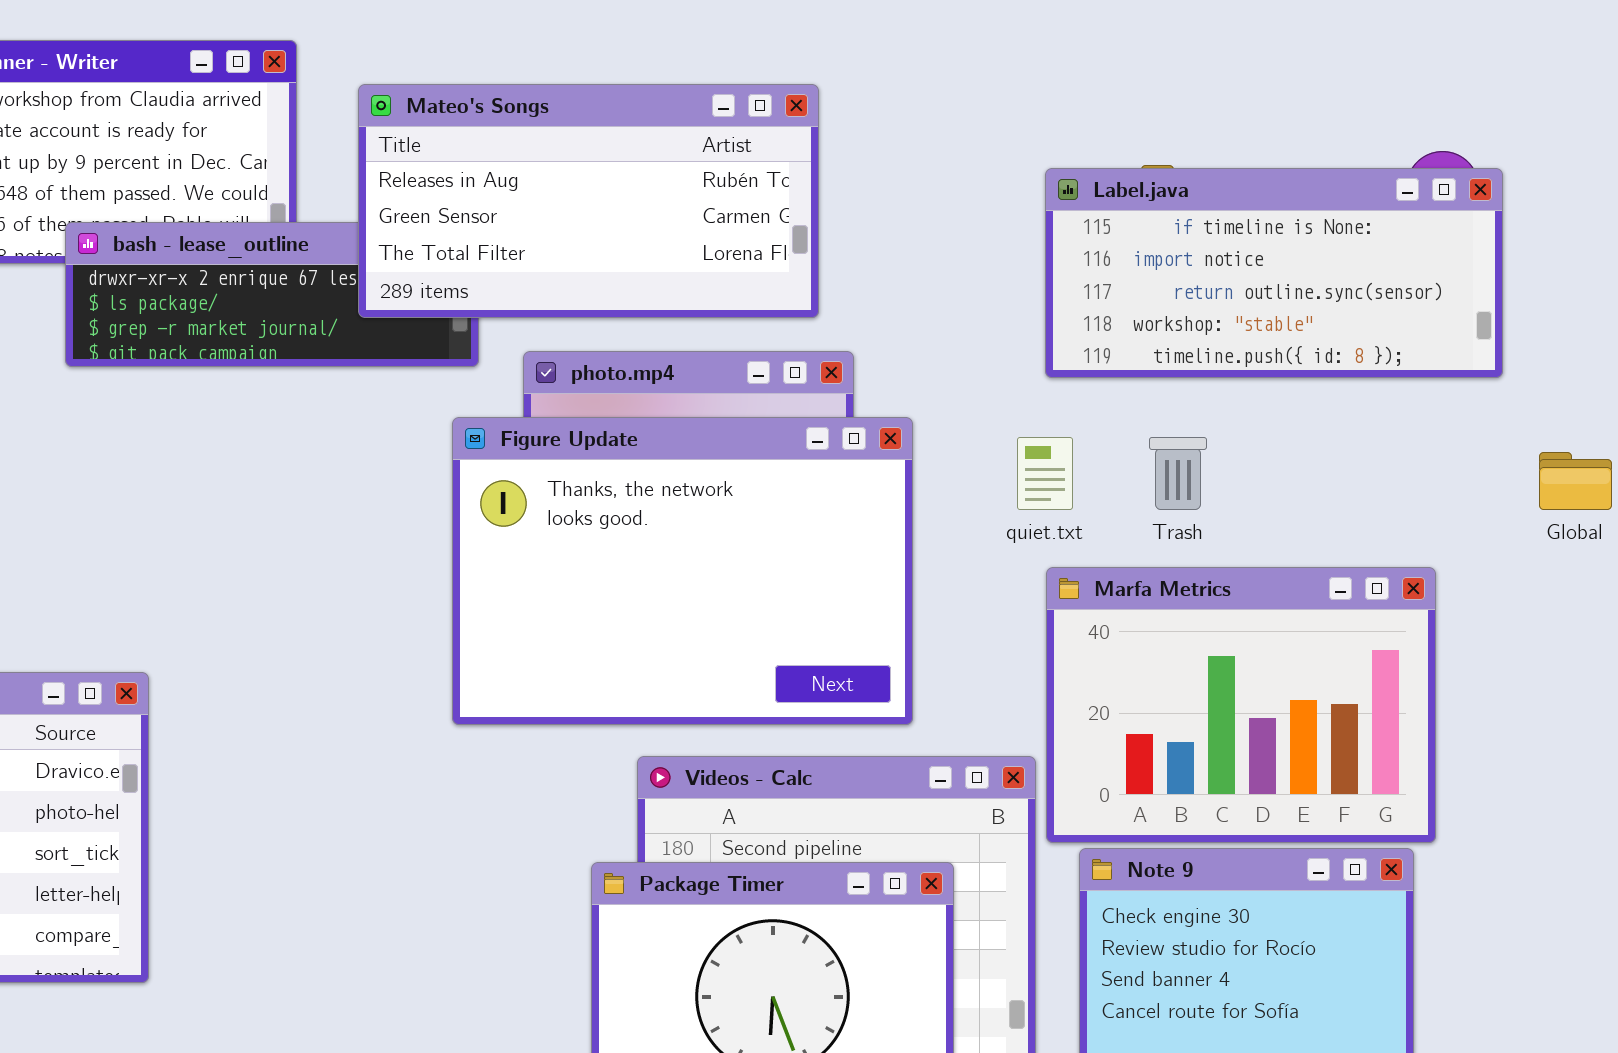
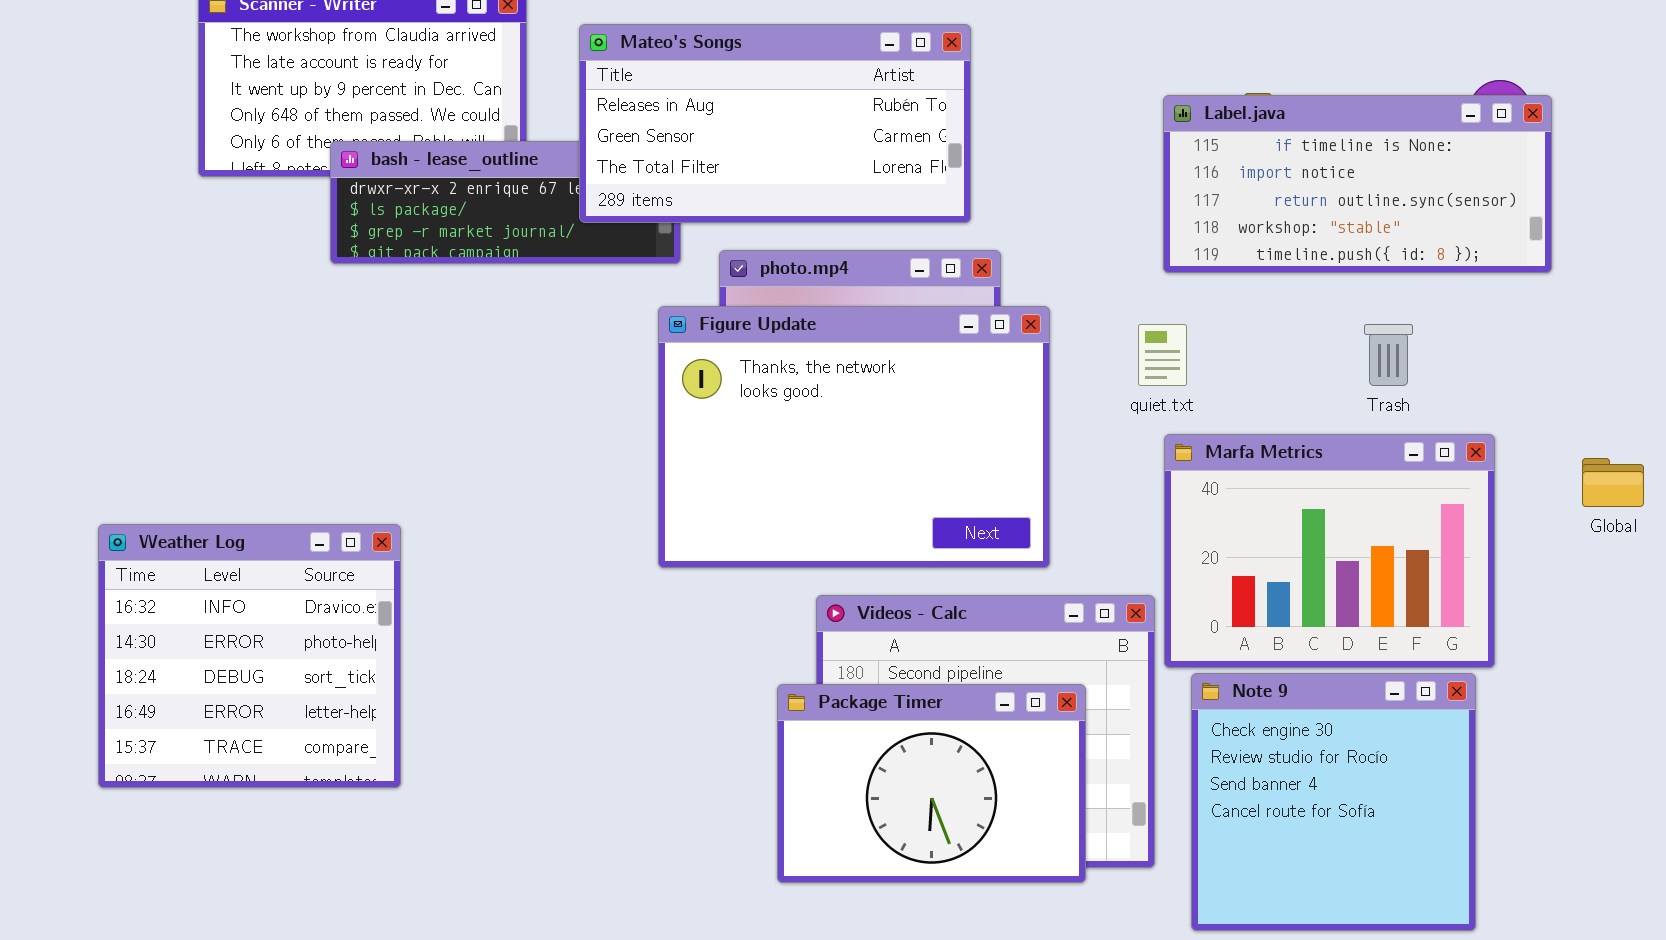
Trash: [1149,437,1207,510] -> [1364,324,1413,386], moved
Global: [1539,452,1612,510] -> [1582,458,1644,507], moved

